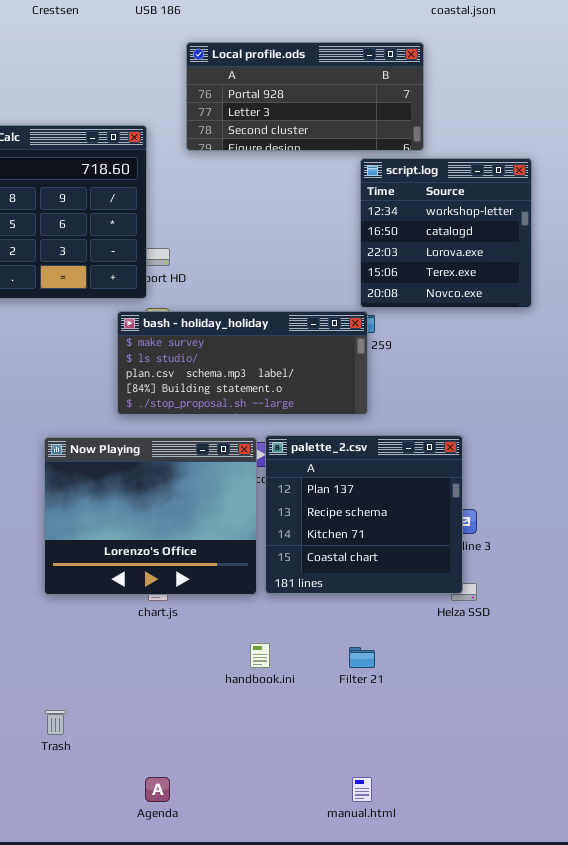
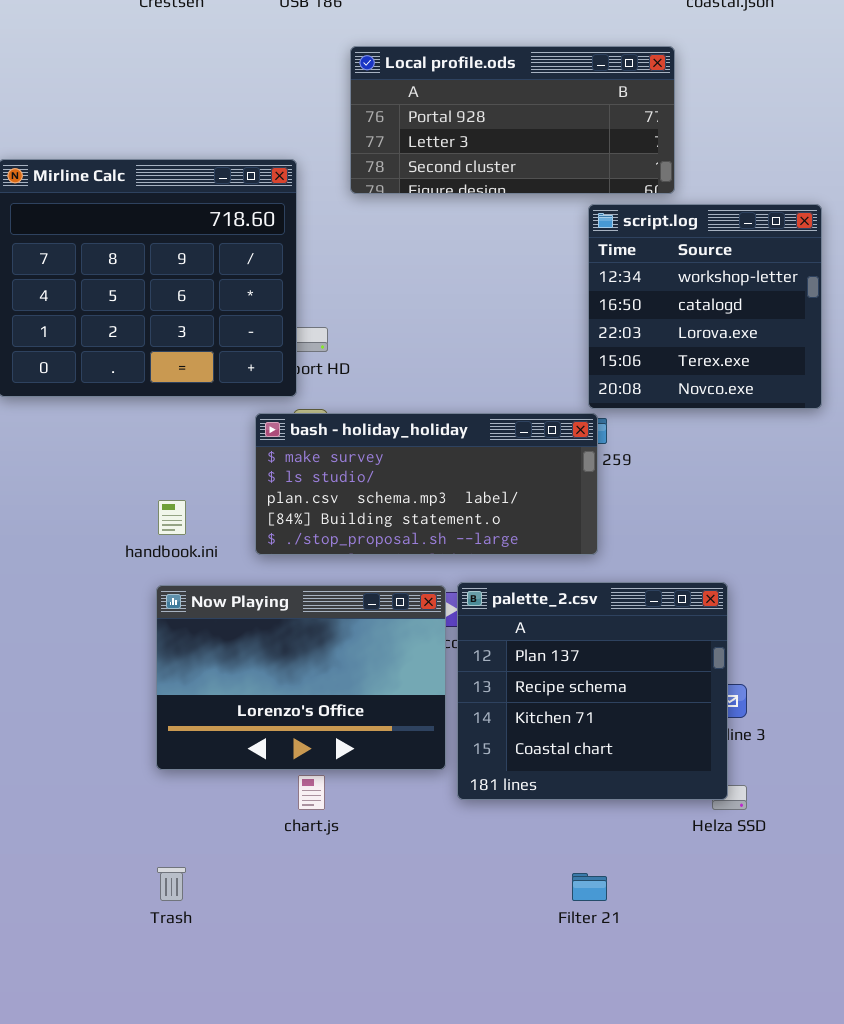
Now Playing: [44,437,257,595] -> [156,585,446,770], resized
handbook.ini: [250,643,270,668] -> [158,500,186,535], moved
Trash: [45,710,66,735] -> [157,867,186,901], moved

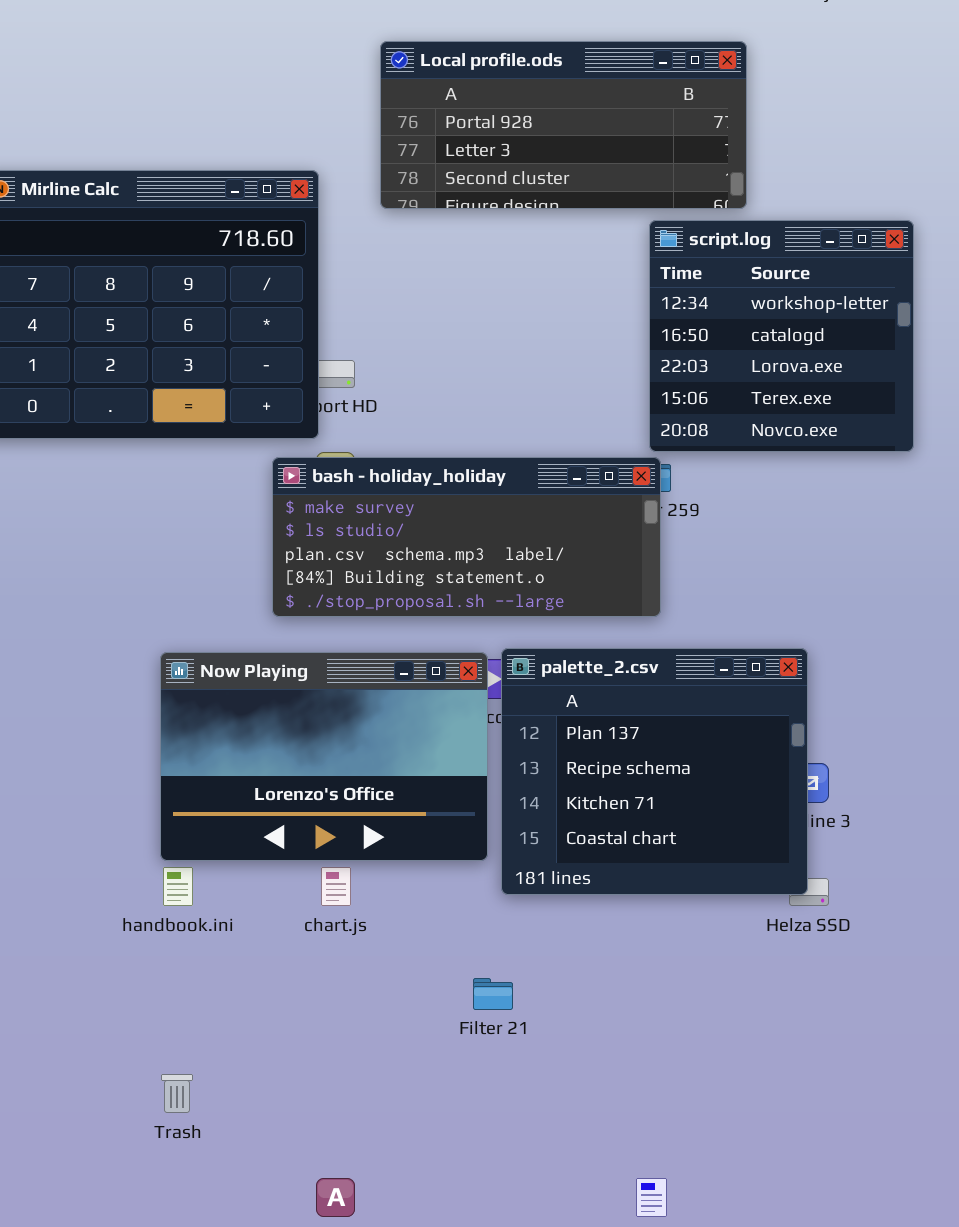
handbook.ini: [158,500,186,535] -> [163,867,193,906], moved
Trash: [157,867,186,901] -> [161,1074,193,1113], moved
Filter 21: [572,873,607,901] -> [473,978,513,1010], moved

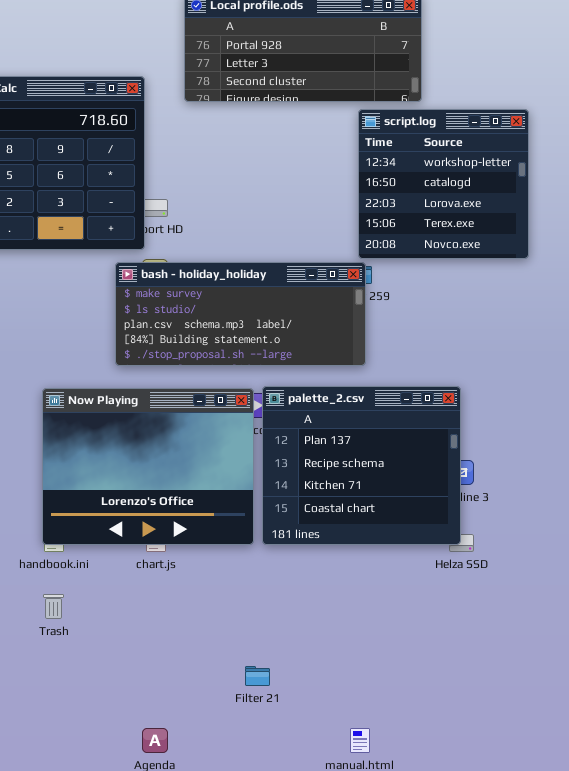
Now Playing: [160,652,488,861] -> [42,388,254,545], resized
Filter 21: [473,978,513,1010] -> [245,666,270,686], moved
Trash: [161,1074,193,1113] -> [43,594,64,619], moved

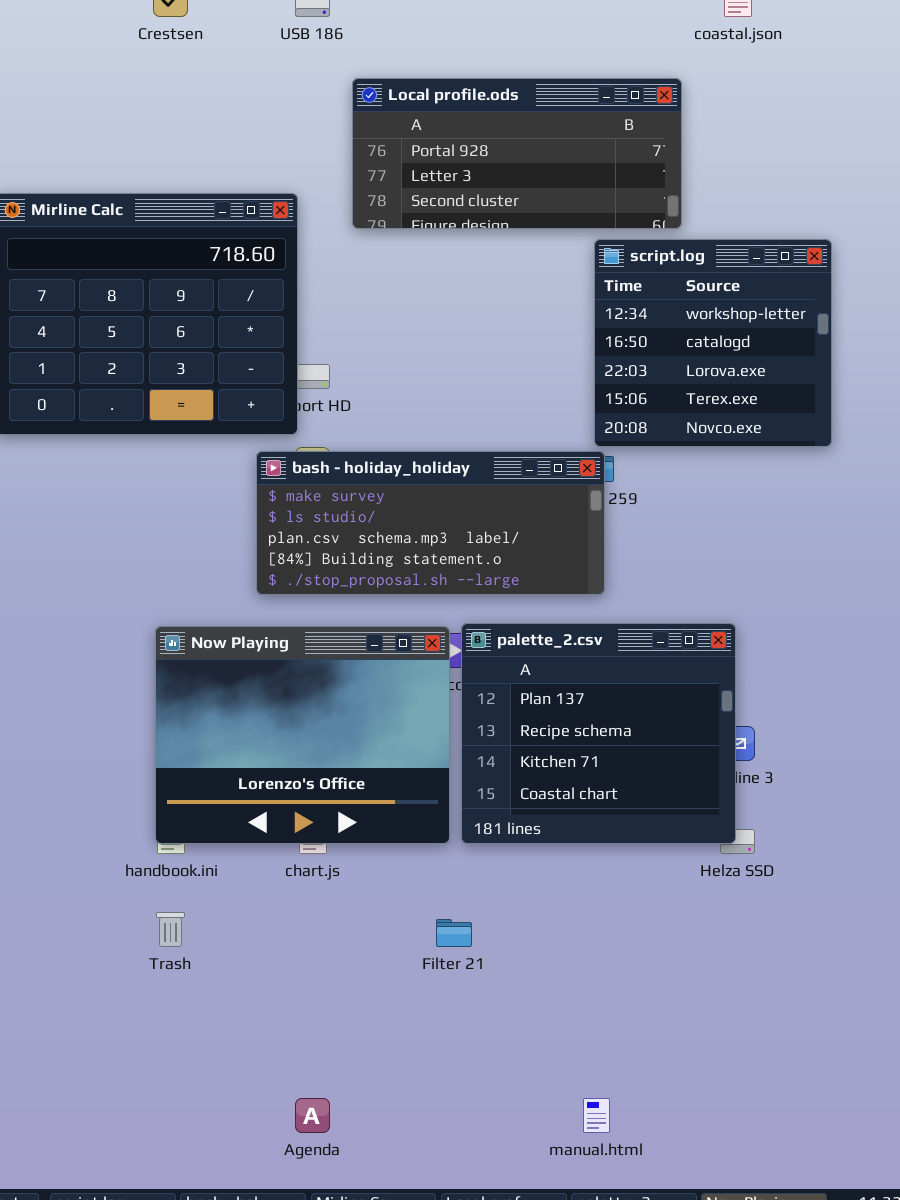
Filter 21: [245,666,270,686] -> [436,919,472,947], moved

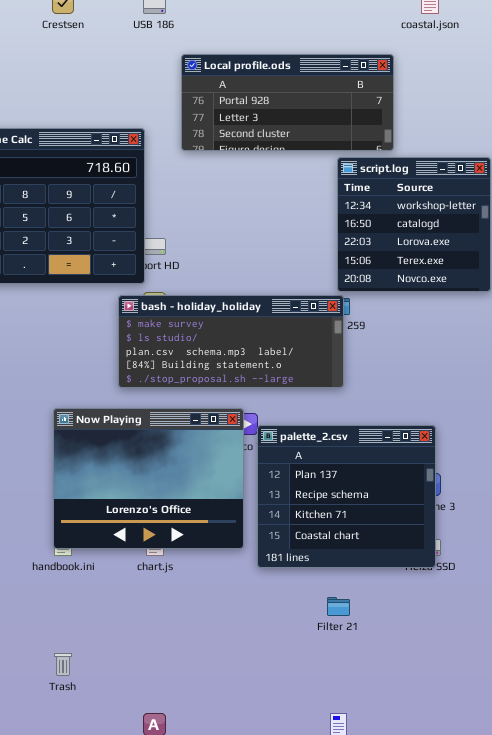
palette_2.csv: [461,623,736,844] -> [257,425,436,568], moved
Trash: [156,912,185,947] -> [54,653,72,676], moved
Filter 21: [436,919,472,947] -> [327,597,350,616], moved

